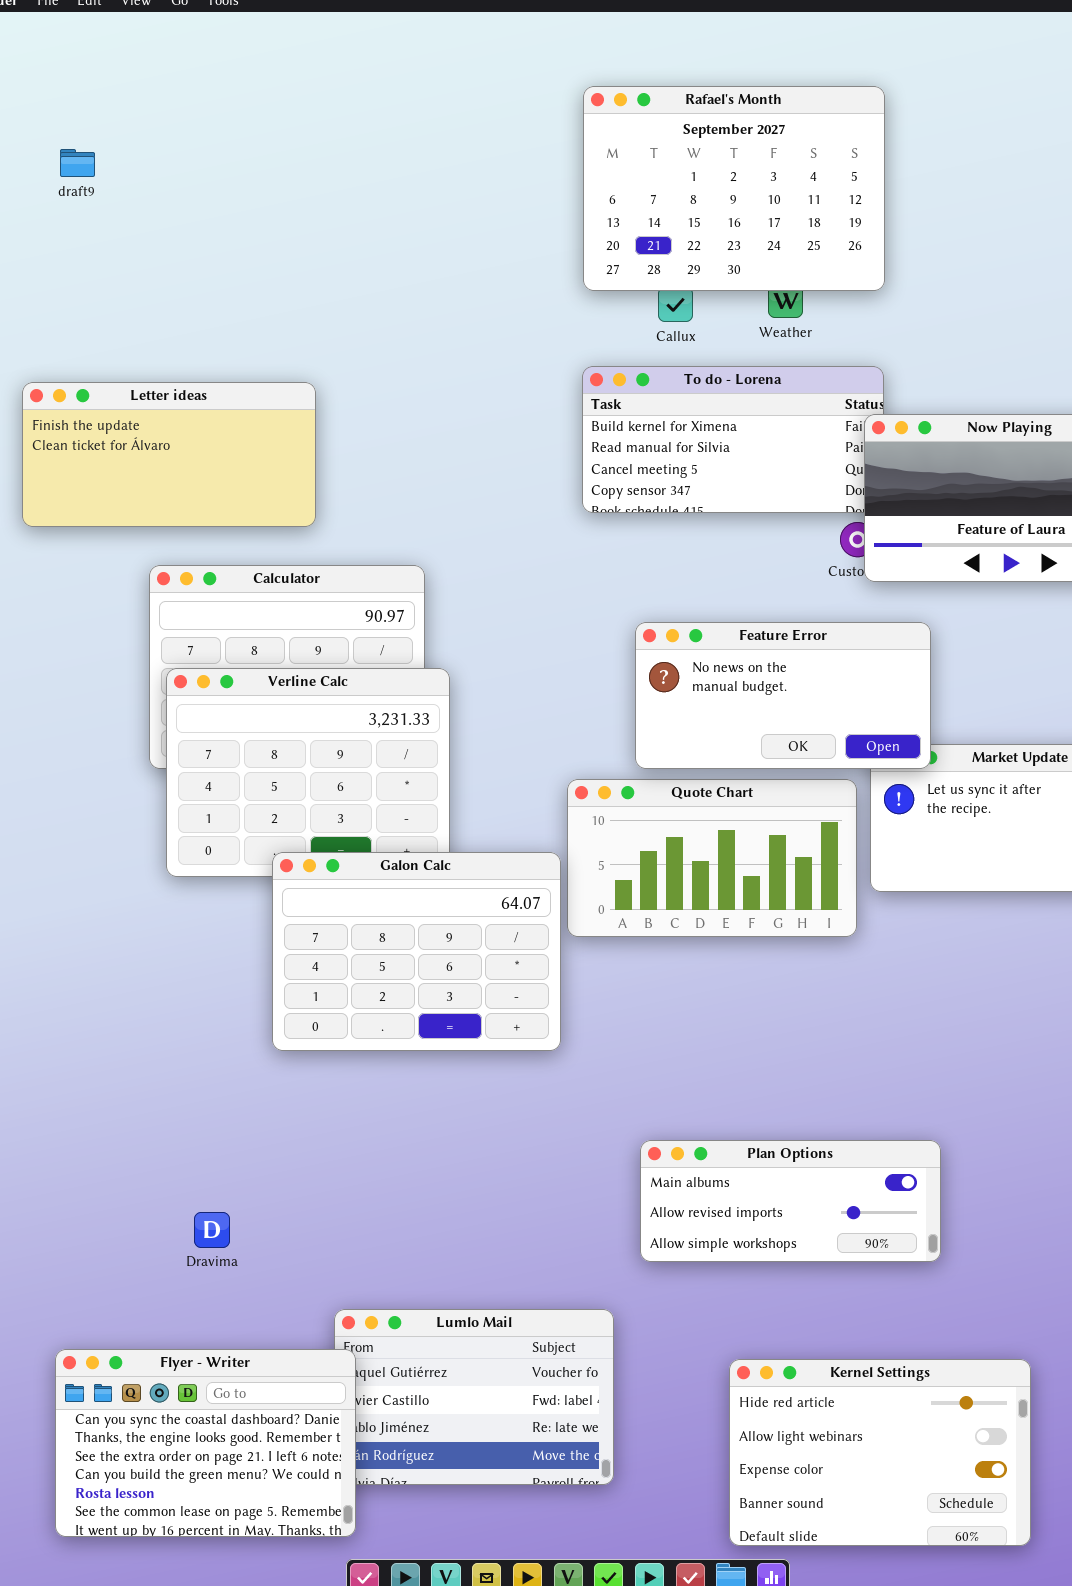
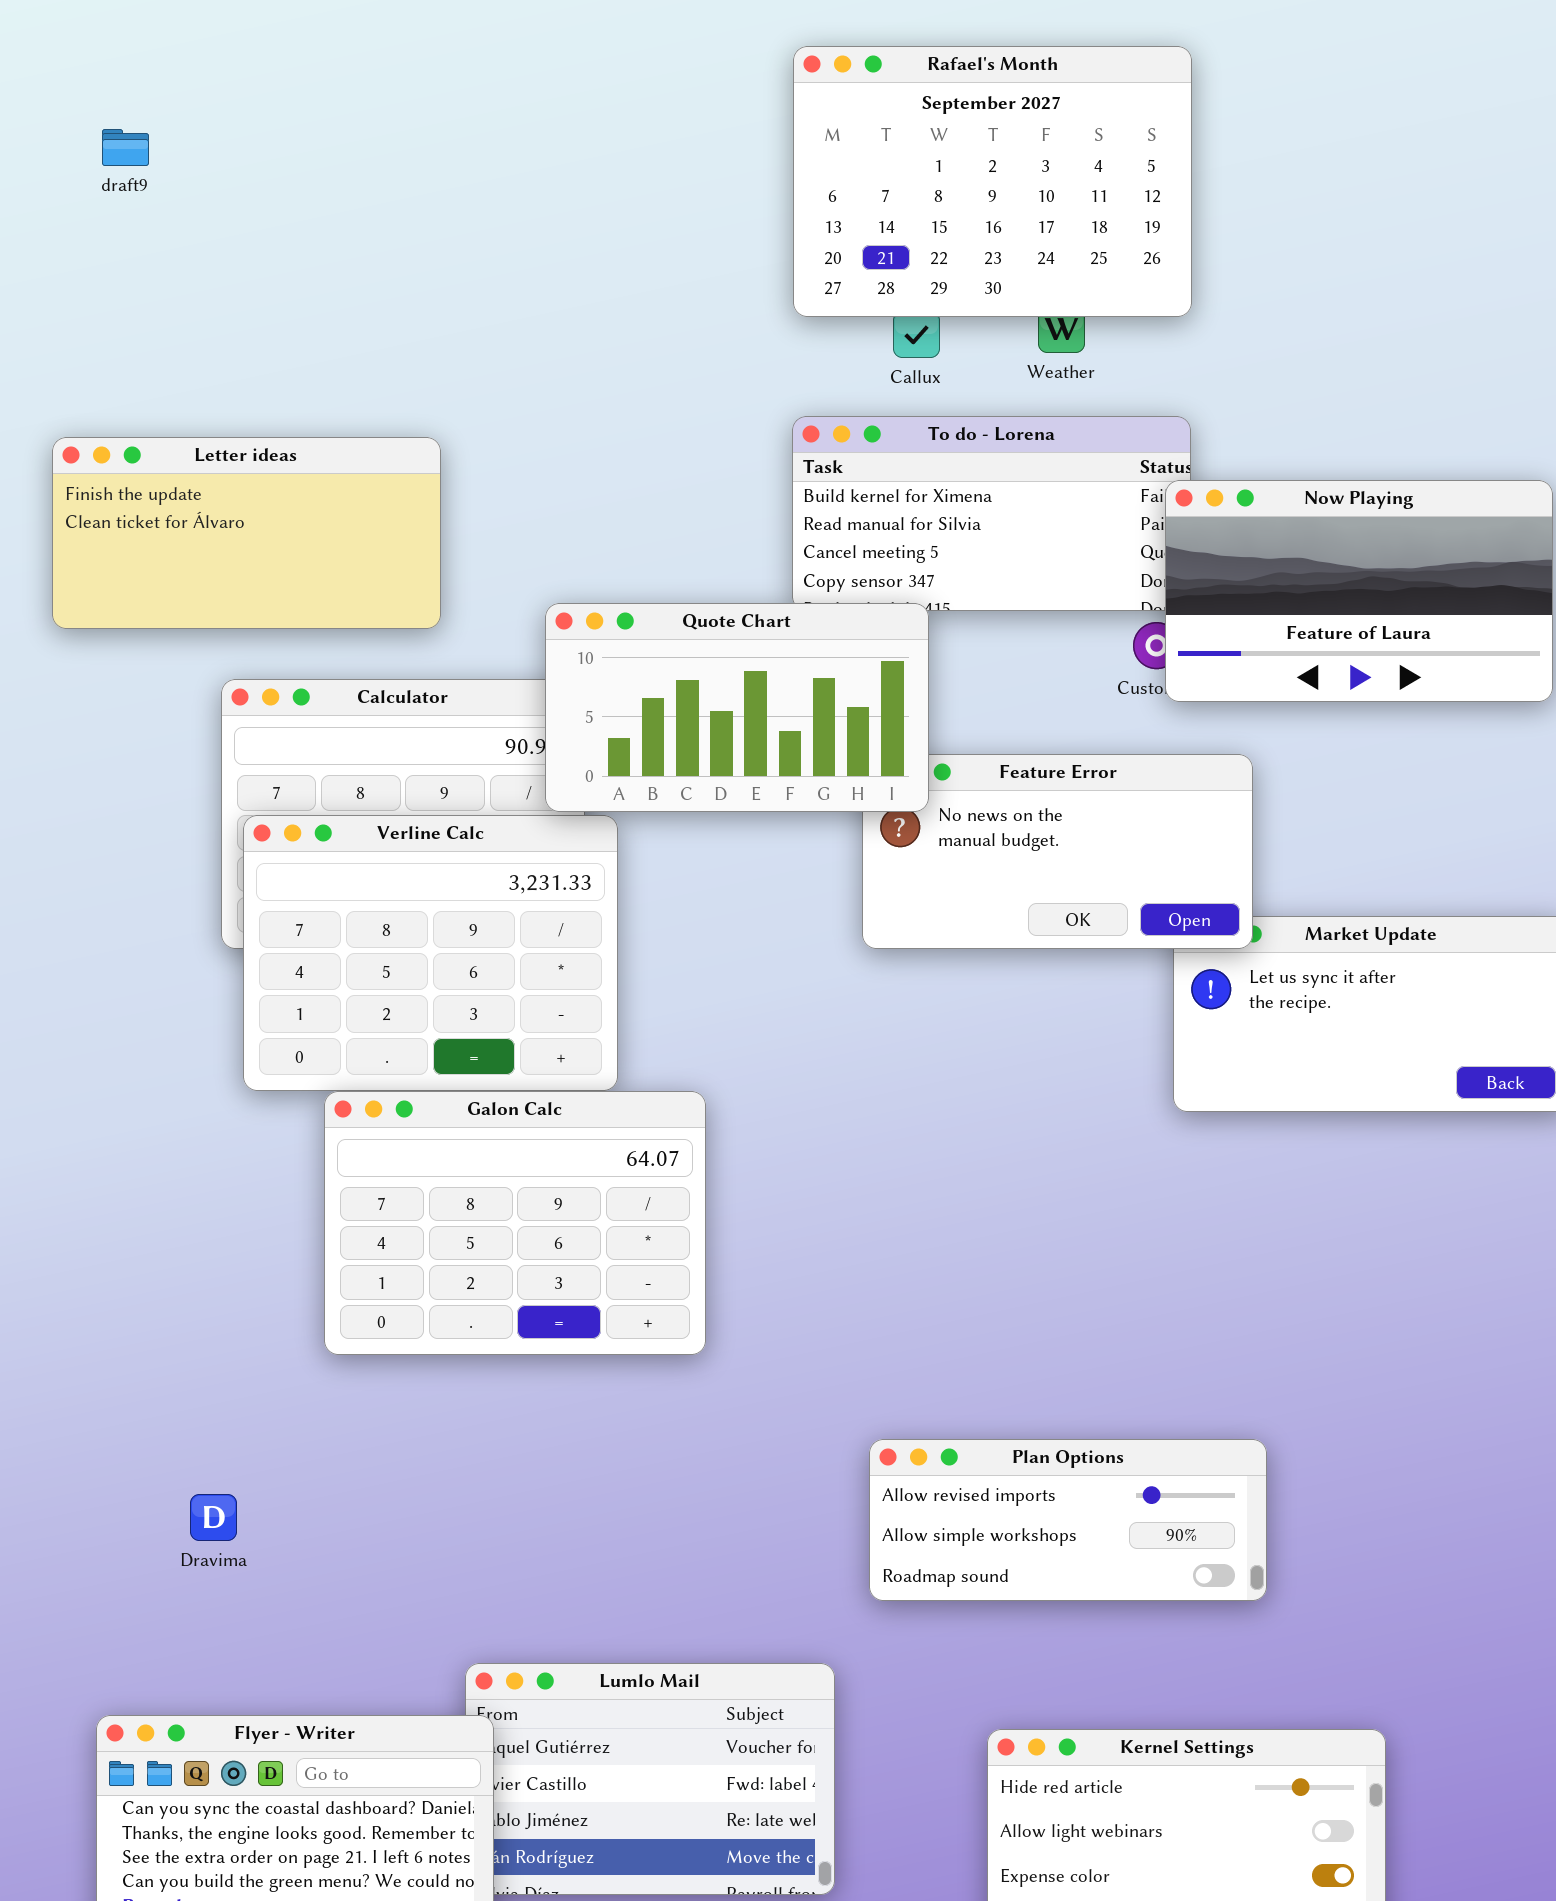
Quote Chart: [567,779,857,937] -> [545,603,929,812], moved
Galon Calc: [272,852,561,1051] -> [324,1091,706,1355], moved
Plan Options: [640,1140,941,1262] -> [869,1439,1267,1601], scrolled down 1 row
Dravima: [194,1212,230,1248] -> [190,1494,237,1541], moved

